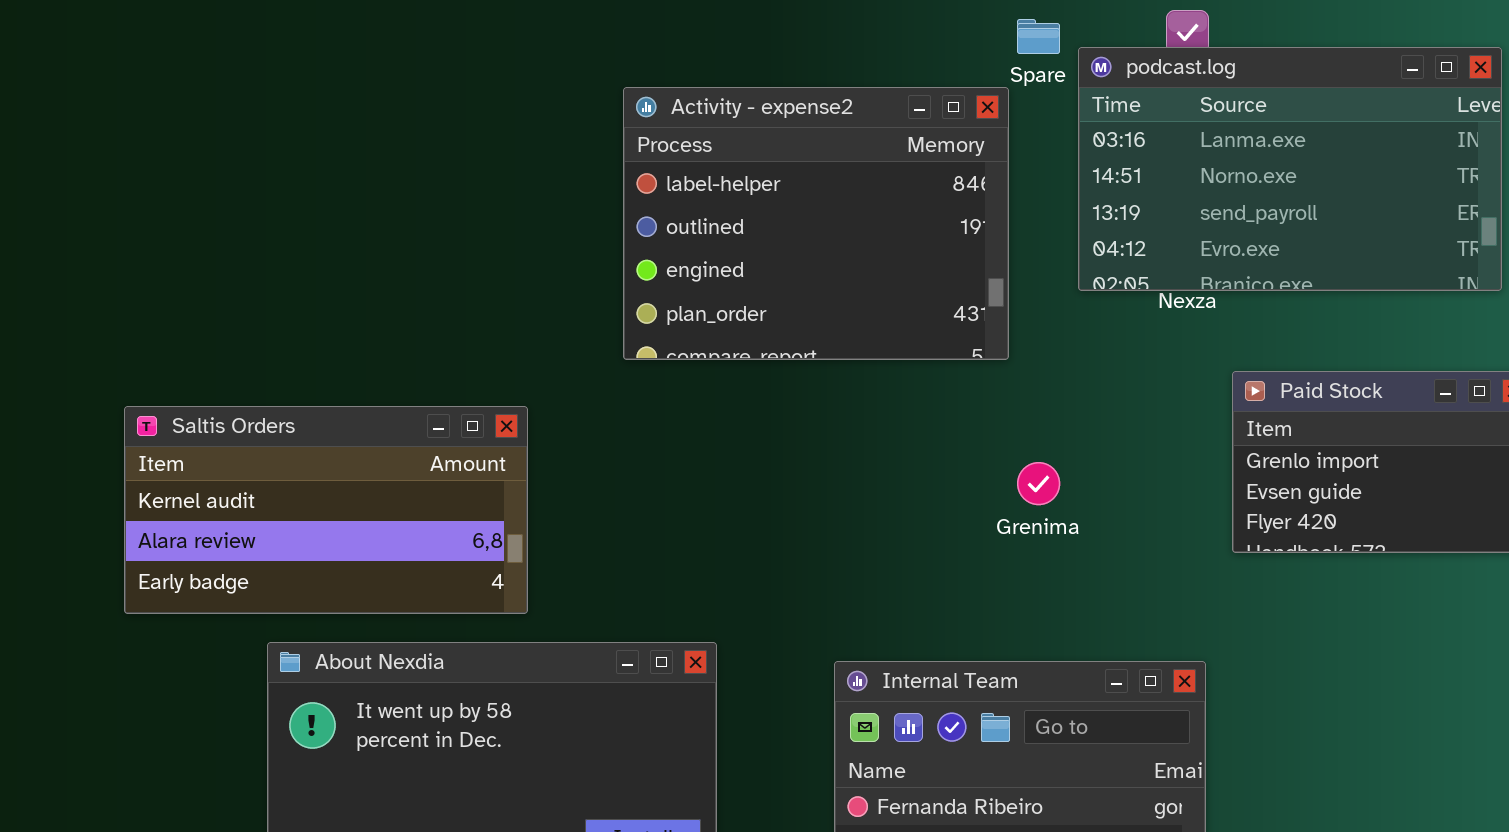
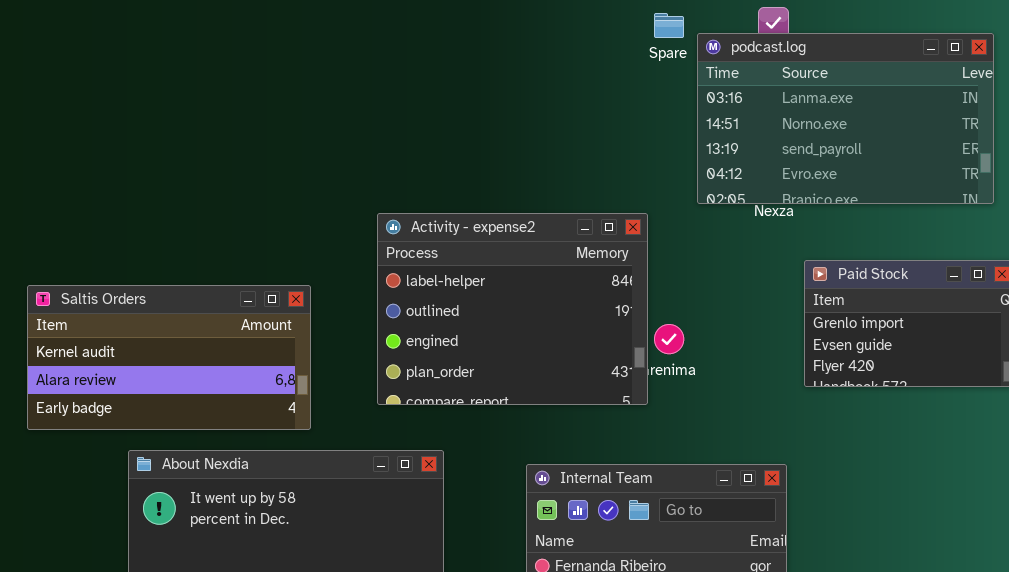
Activity - expense2: [623,87,1009,360] -> [377,213,648,405], moved

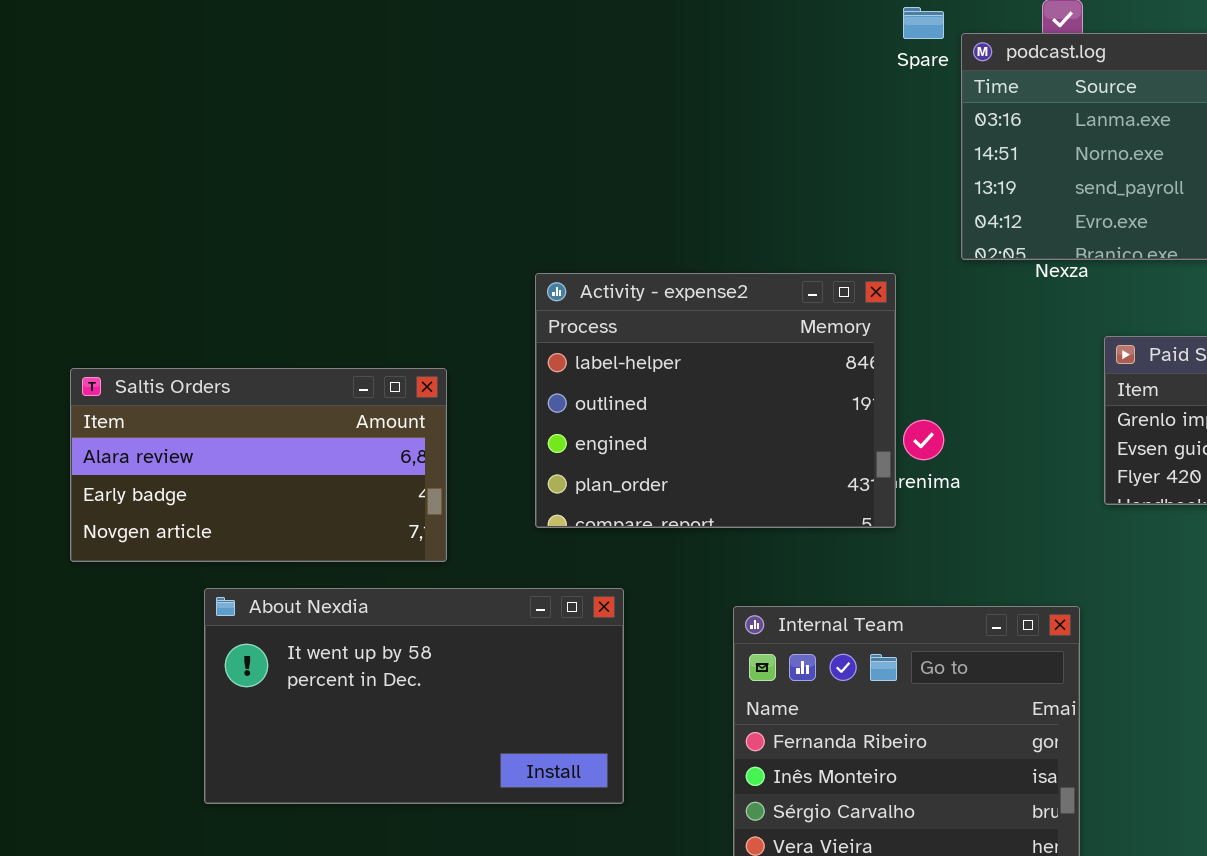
Saltis Orders: [27,285,311,430] -> [70,368,447,562], scrolled down 1 row

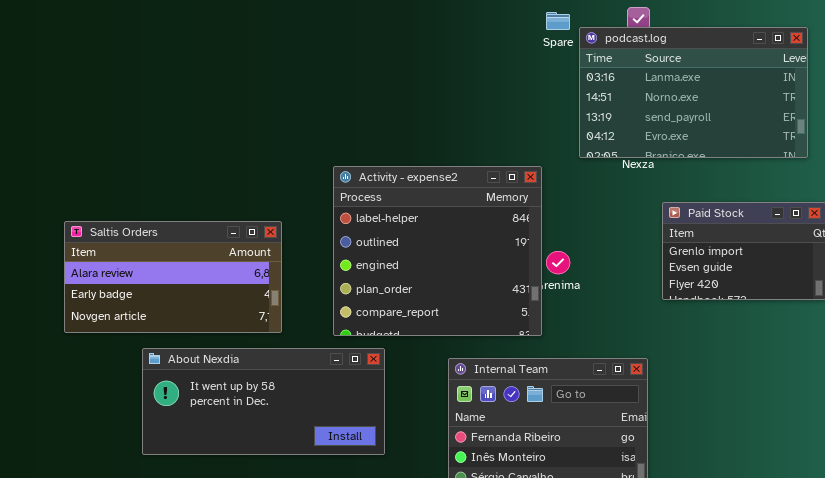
Activity - expense2: [535,273,896,528] -> [333,166,542,336], resized
About Nexdia: [204,588,624,804] -> [142,348,385,455], resized

